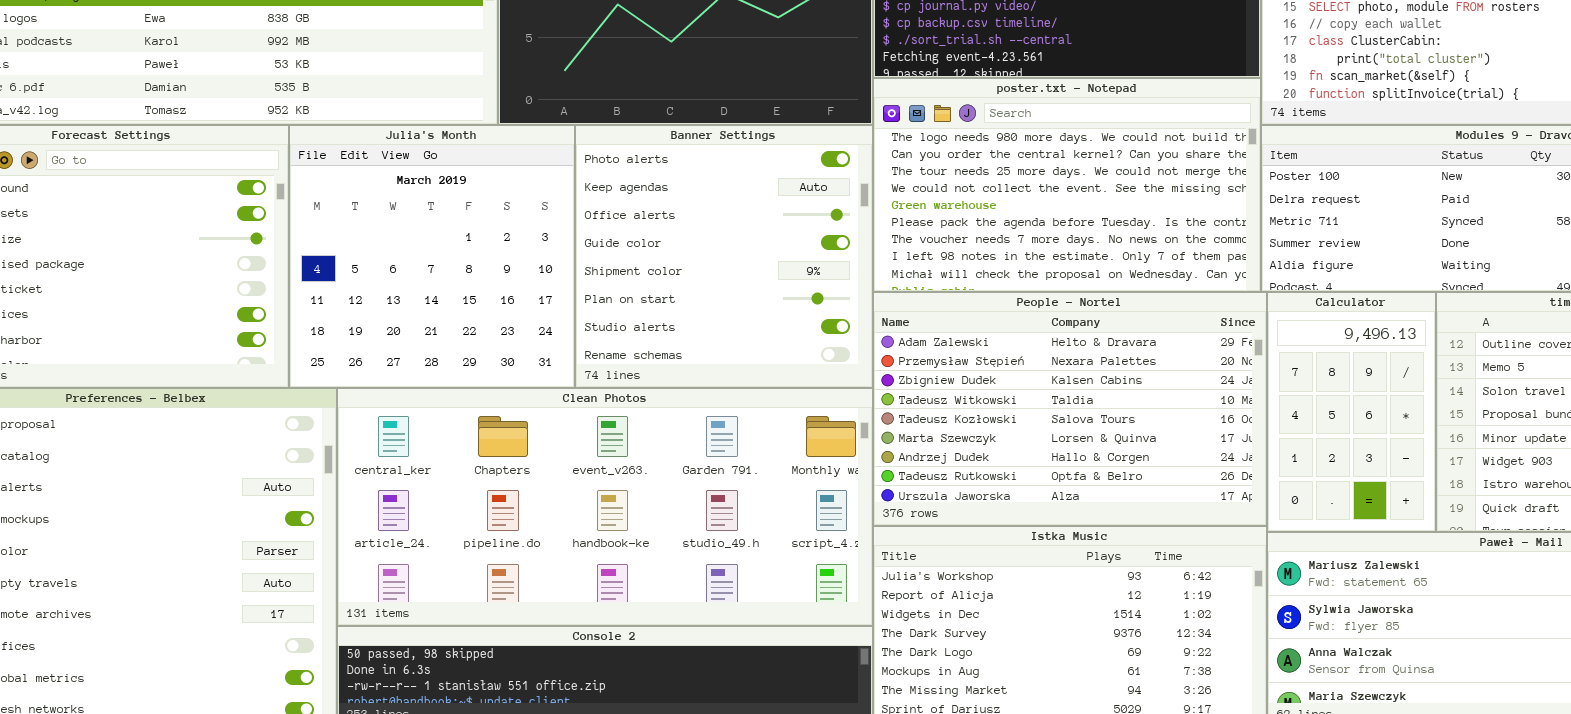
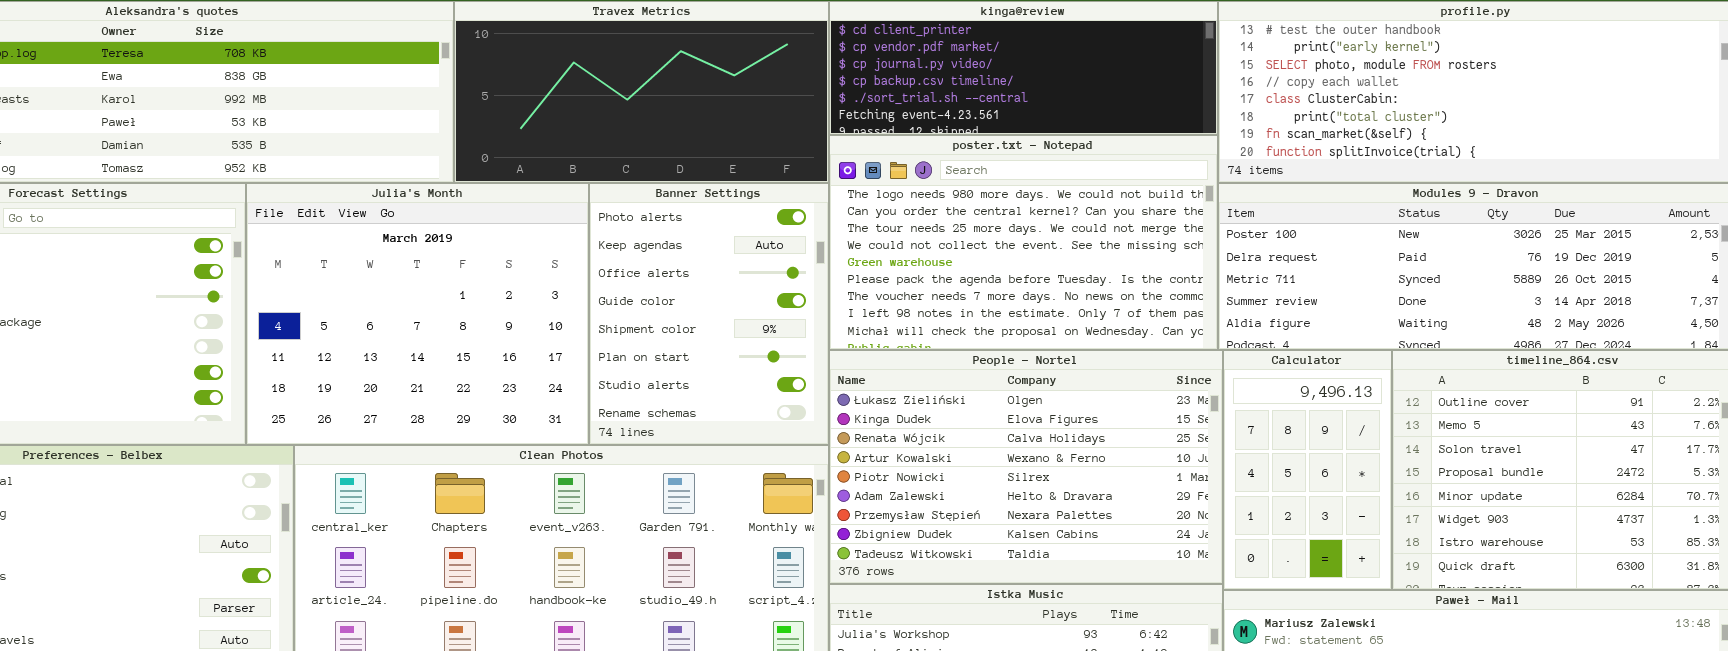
Julia's Month: [289,125,575,388] -> [246,183,589,445], resized
Banner Settings: [575,125,873,388] -> [589,183,829,445], resized
People - Nortel: [873,292,1267,526] -> [829,350,1223,584], scrolled up 5 rows

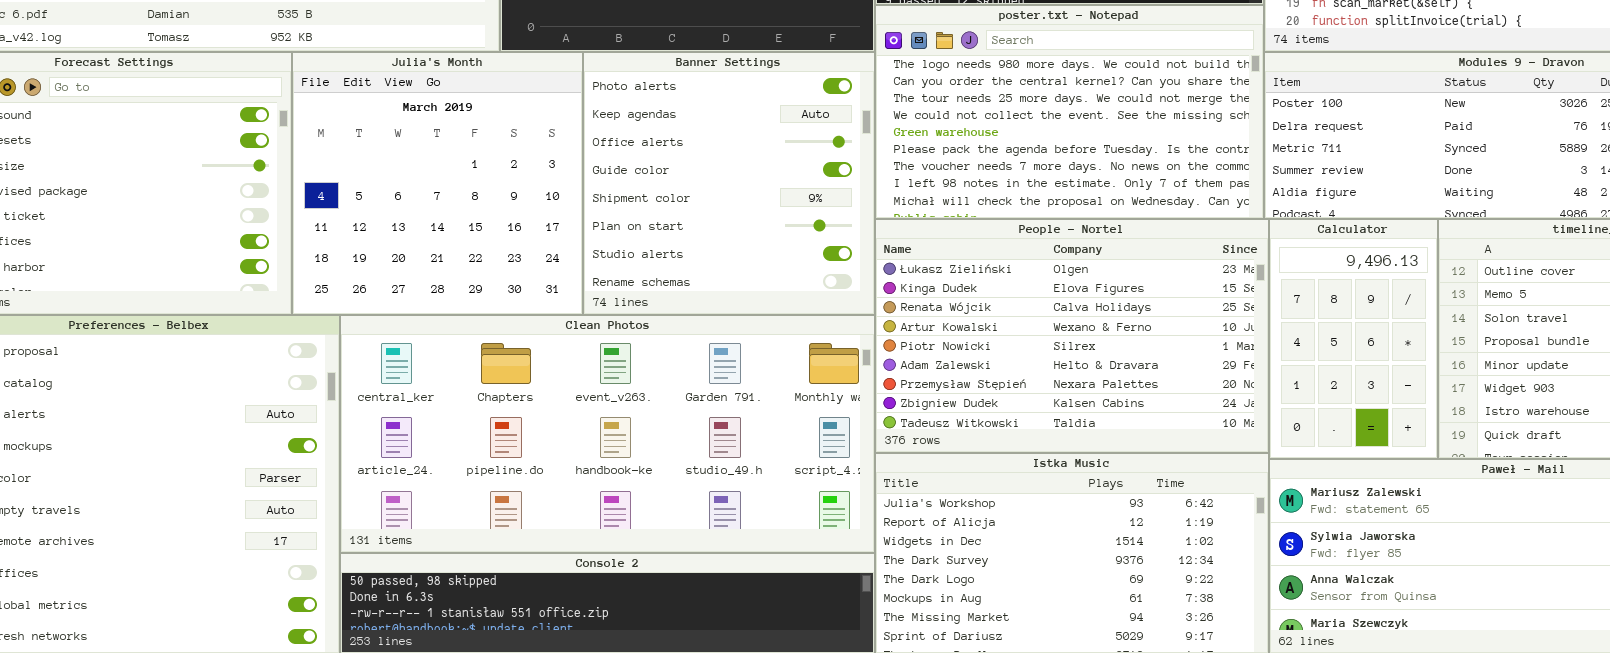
Julia's Month: [246,183,589,445] -> [292,52,583,315], resized
Banner Settings: [589,183,829,445] -> [583,52,875,315], resized

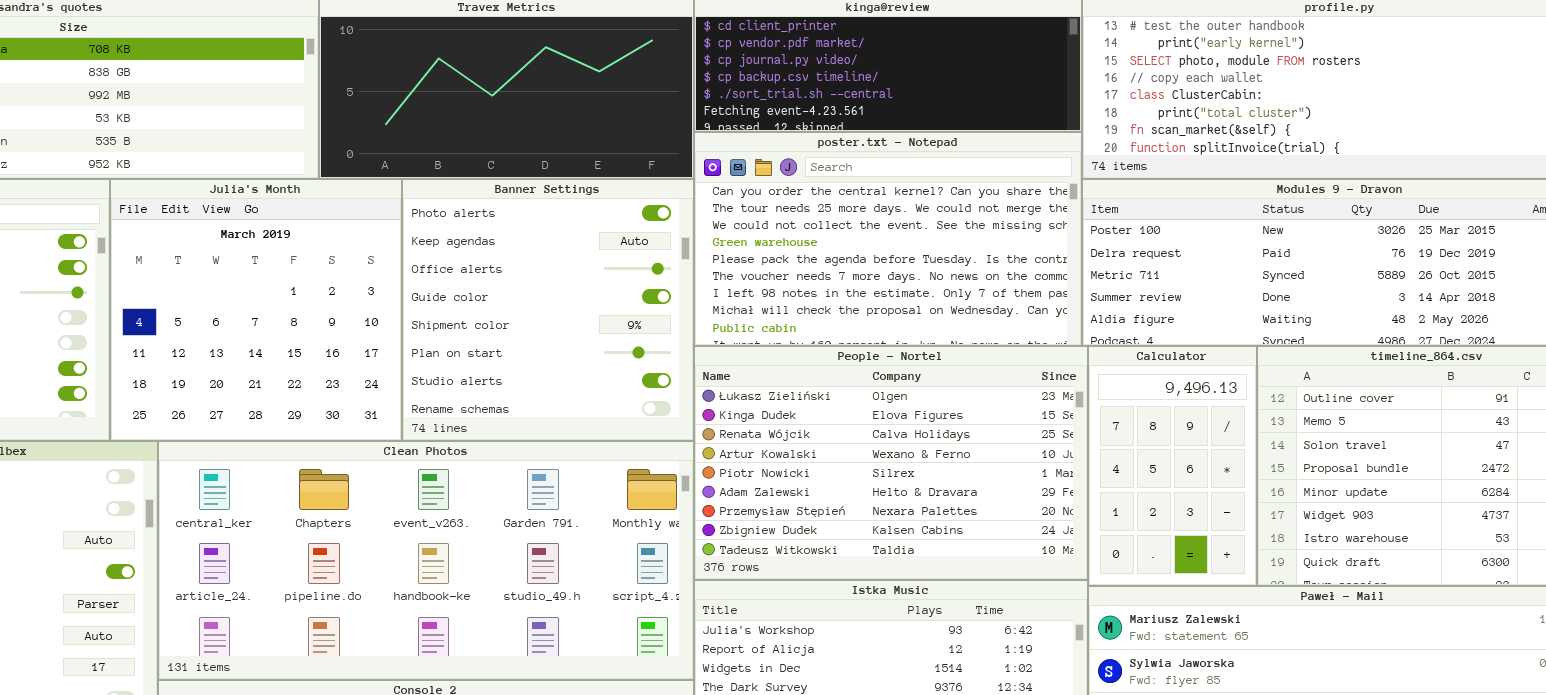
poster.txt - Notepad: [875,5,1264,219] -> [694,132,1082,346], scrolled down 1 row

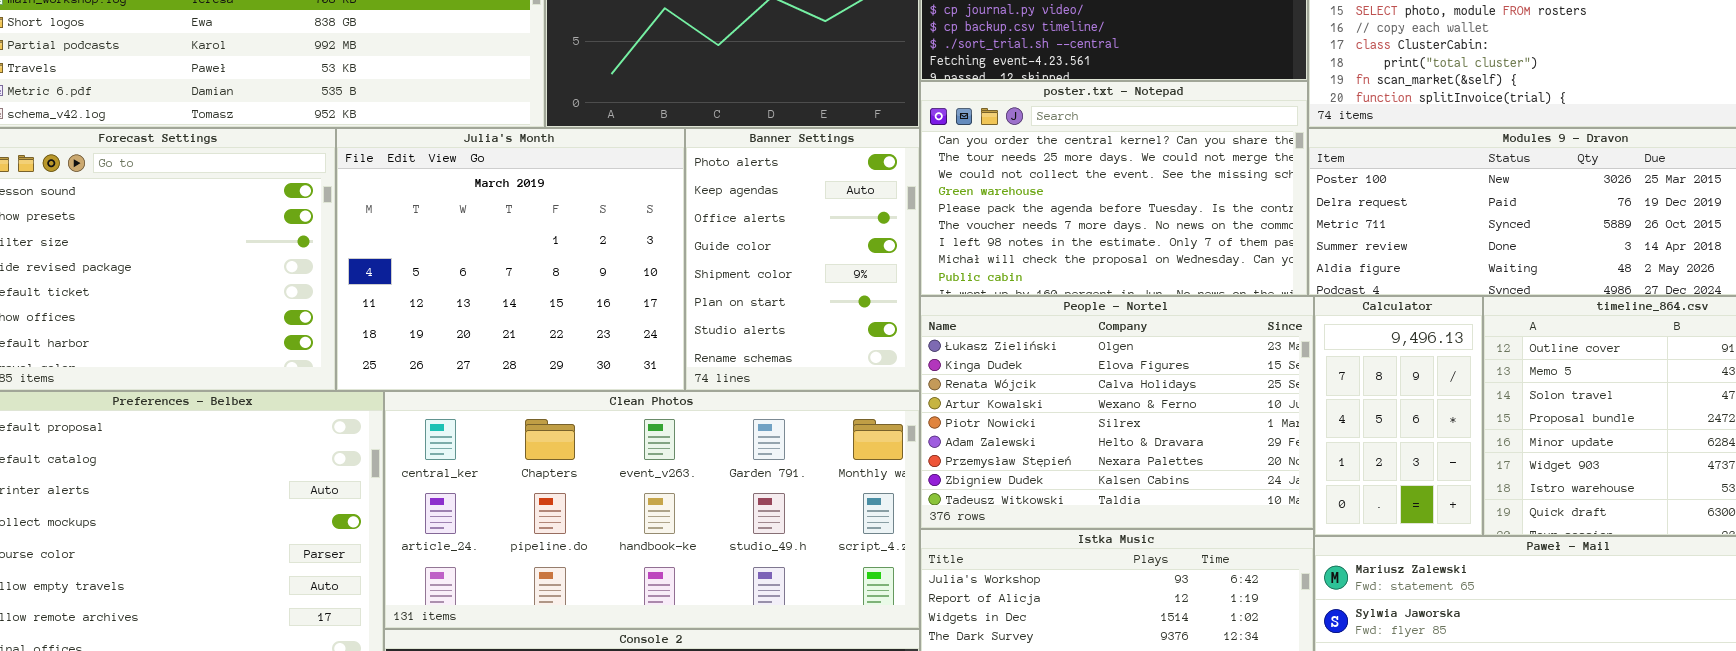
Julia's Month: [110,179,402,441] -> [336,128,685,391], resized
Banner Settings: [402,179,694,441] -> [685,128,920,391], resized

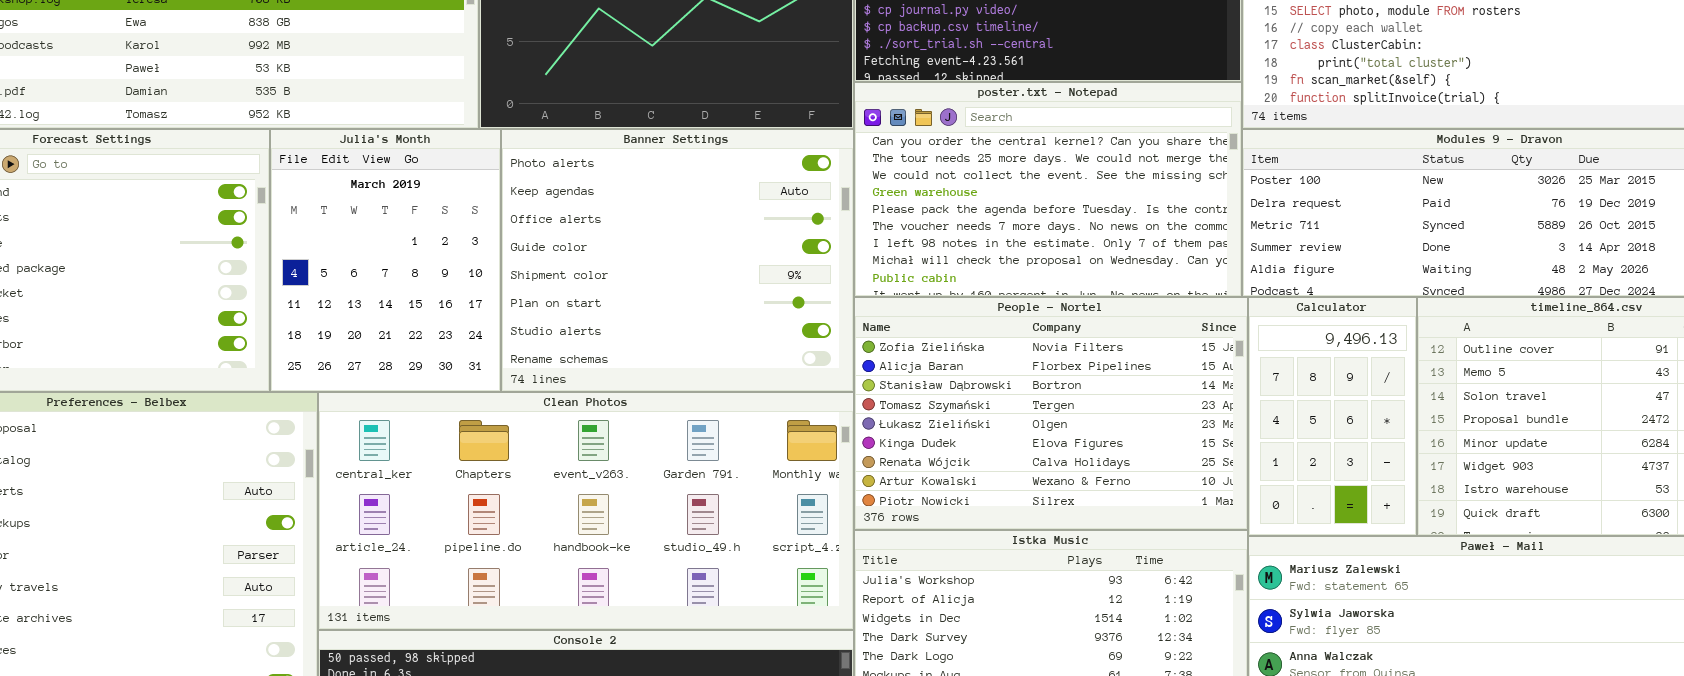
Julia's Month: [336,128,685,391] -> [270,129,501,392], resized
Banner Settings: [685,128,920,391] -> [501,129,854,392], resized
People - Nortel: [920,296,1314,529] -> [854,297,1248,530], scrolled up 4 rows

